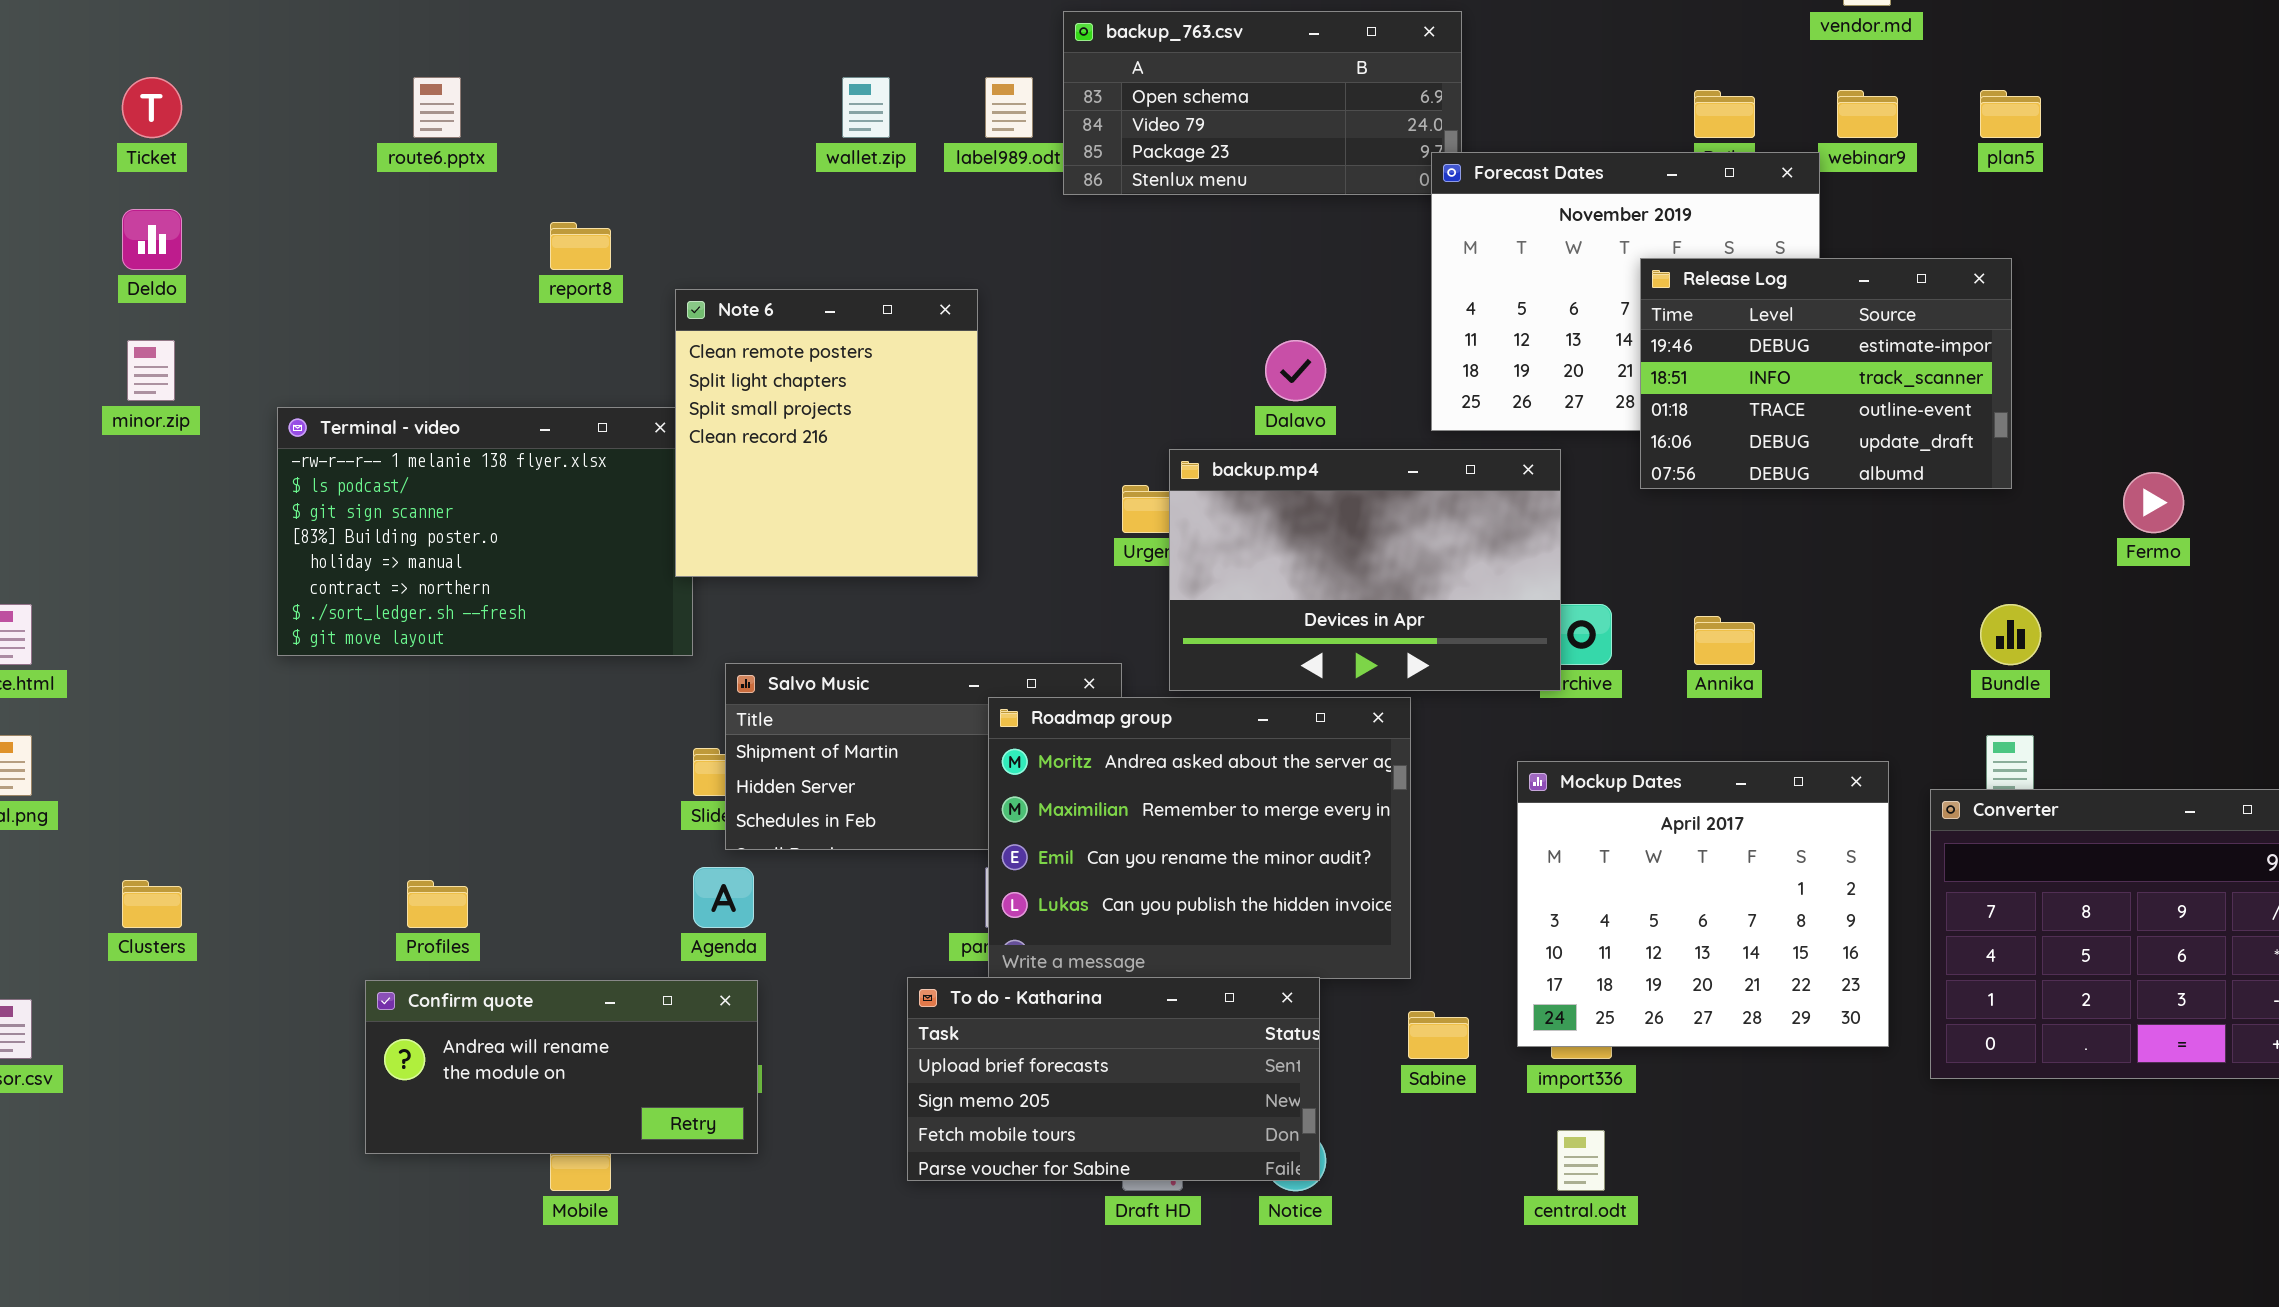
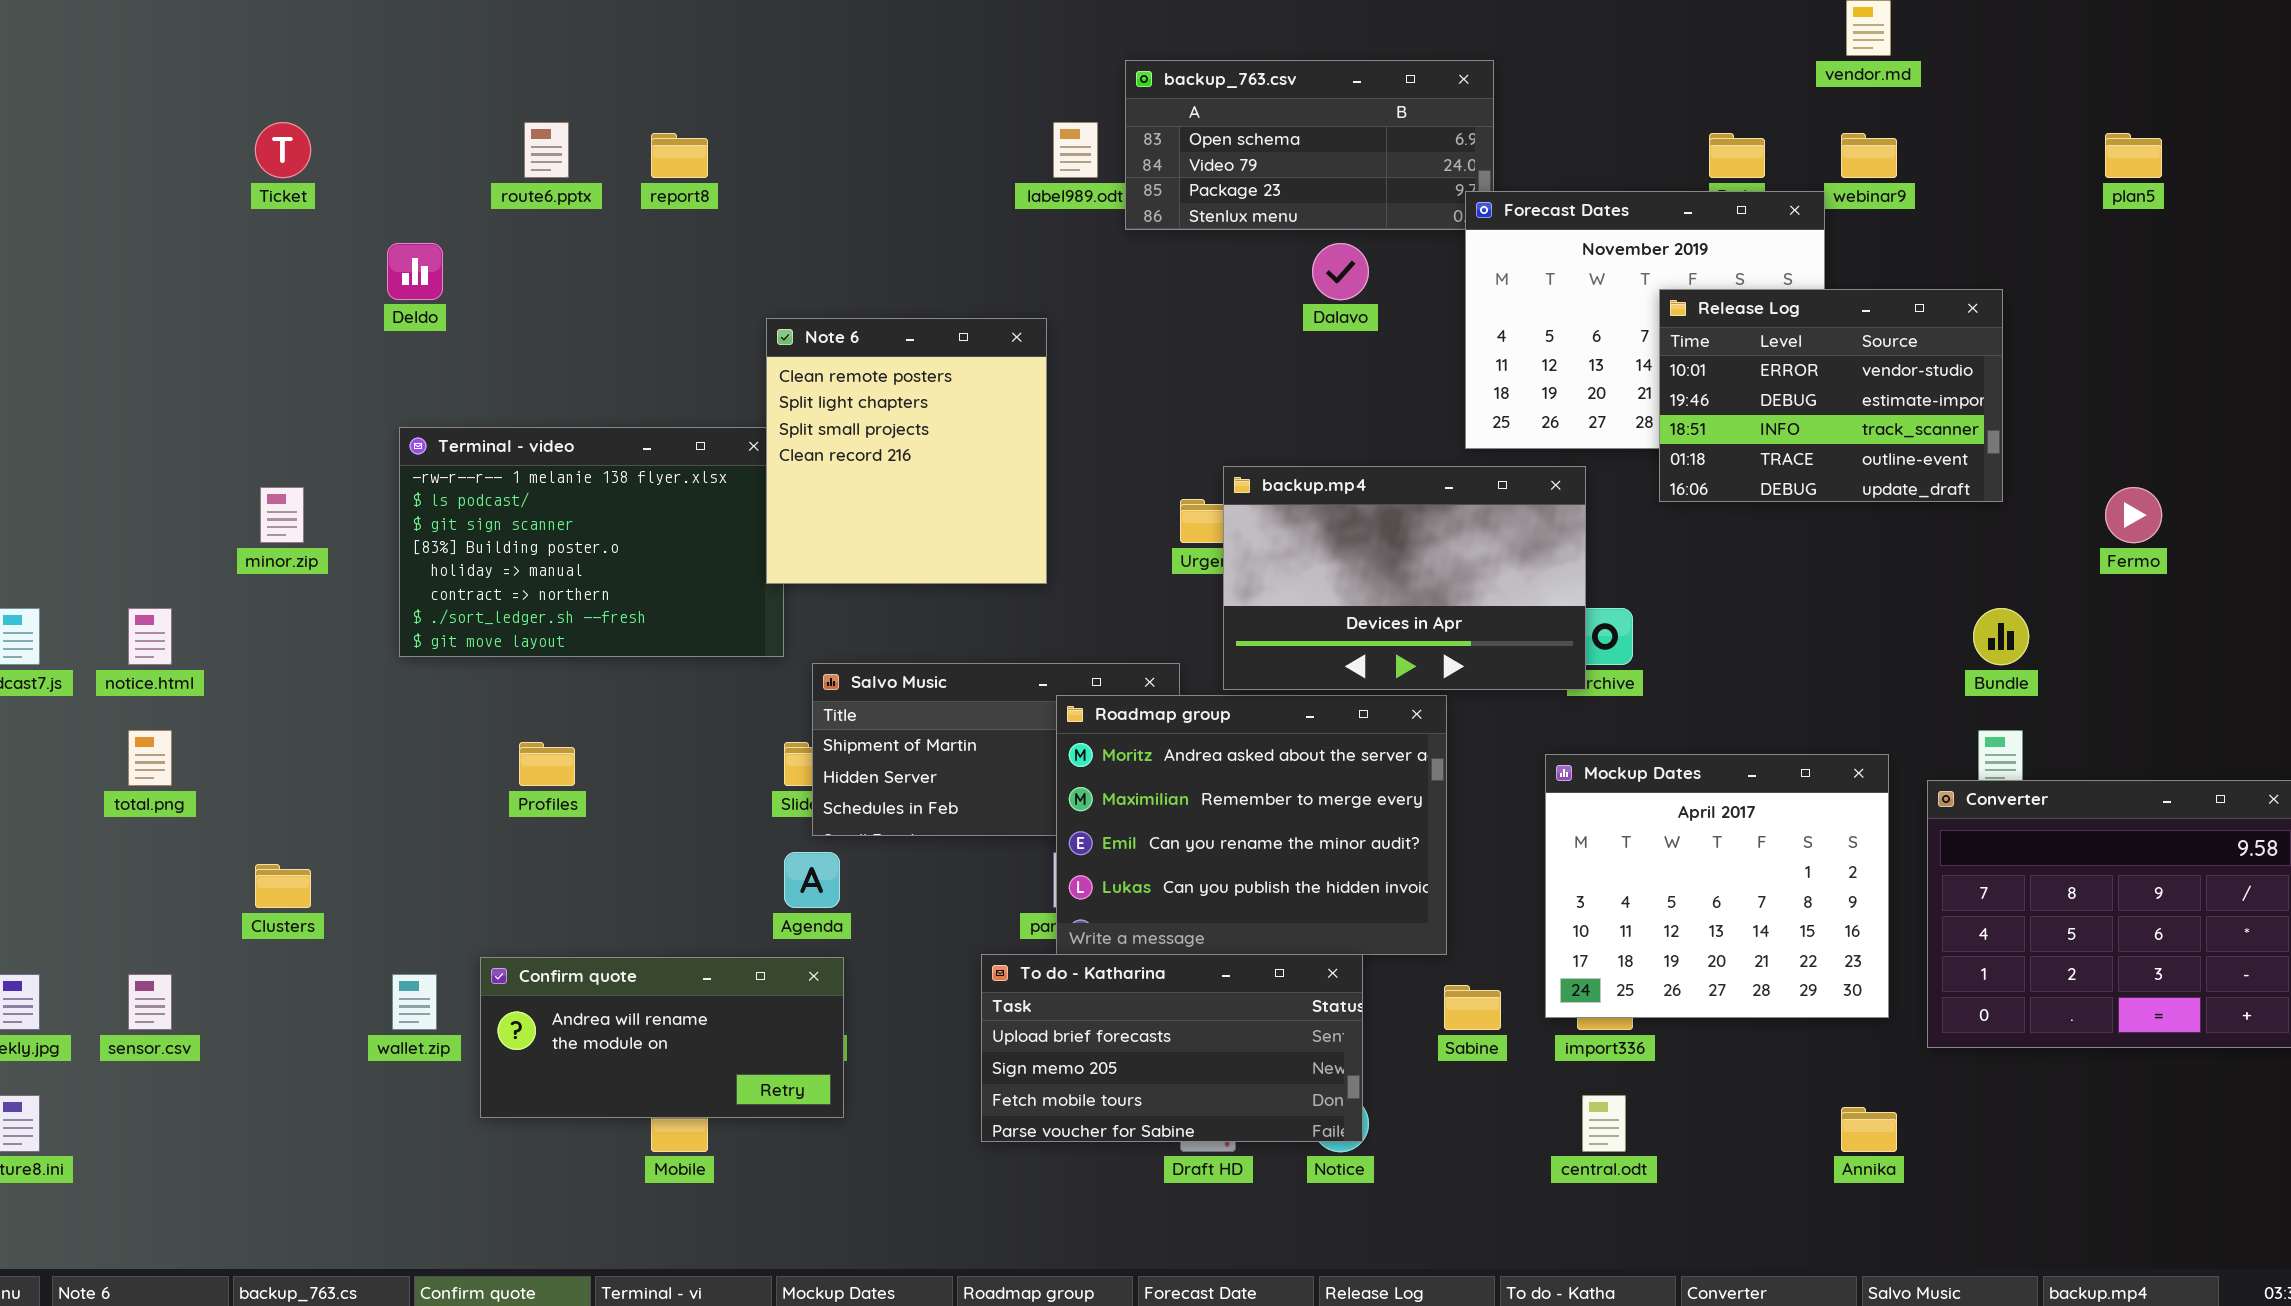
wallet.zip: [842,77,890,138] -> [392,974,437,1030], moved
plan5: [1980,90,2041,138] -> [2105,133,2162,178], moved
Deldo: [122,209,182,270] -> [387,243,443,300], moved
report8: [550,222,611,270] -> [651,133,708,178], moved
Release Log: [1640,258,2012,489] -> [1659,289,2003,502], scrolled up 1 row
minor.zip: [127,340,175,401] -> [260,487,304,543], moved
Dalavo: [1265,340,1326,401] -> [1312,243,1369,300], moved
Annika: [1694,616,1755,665] -> [1841,1107,1897,1152], moved
Profiles: [407,880,468,928] -> [519,742,575,786], moved

